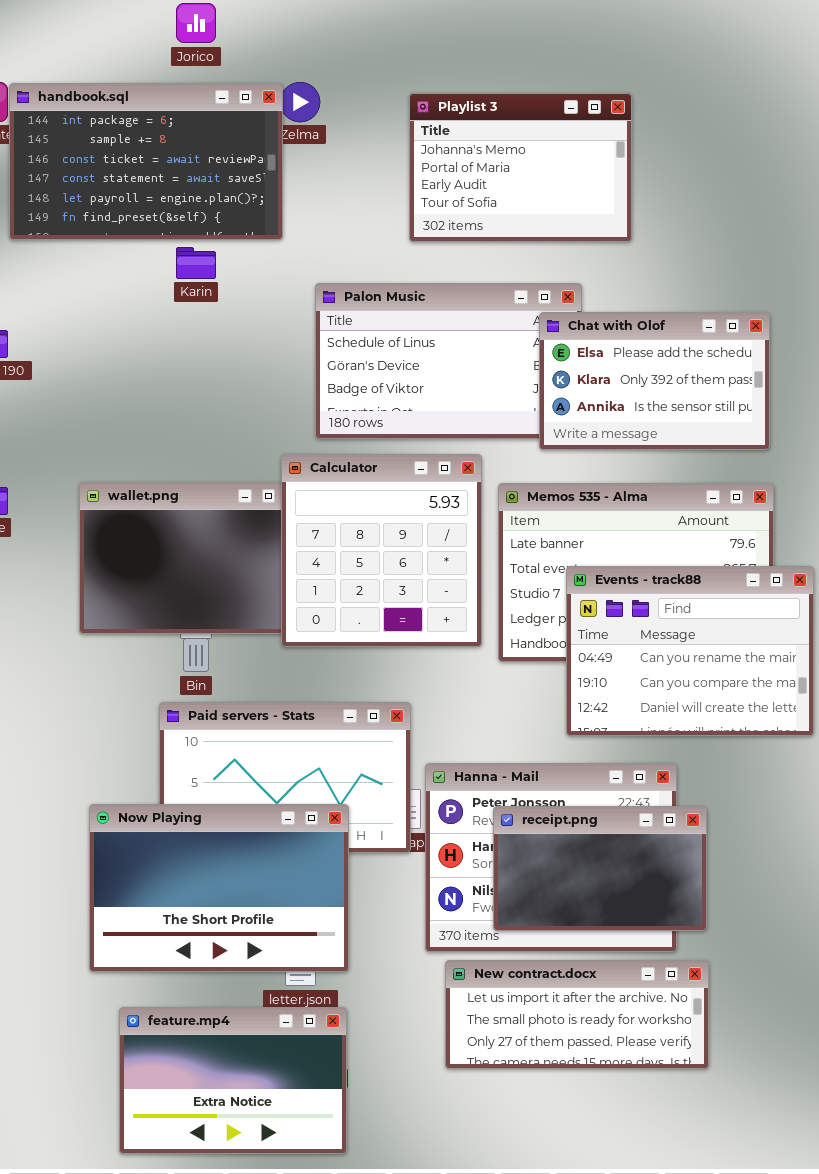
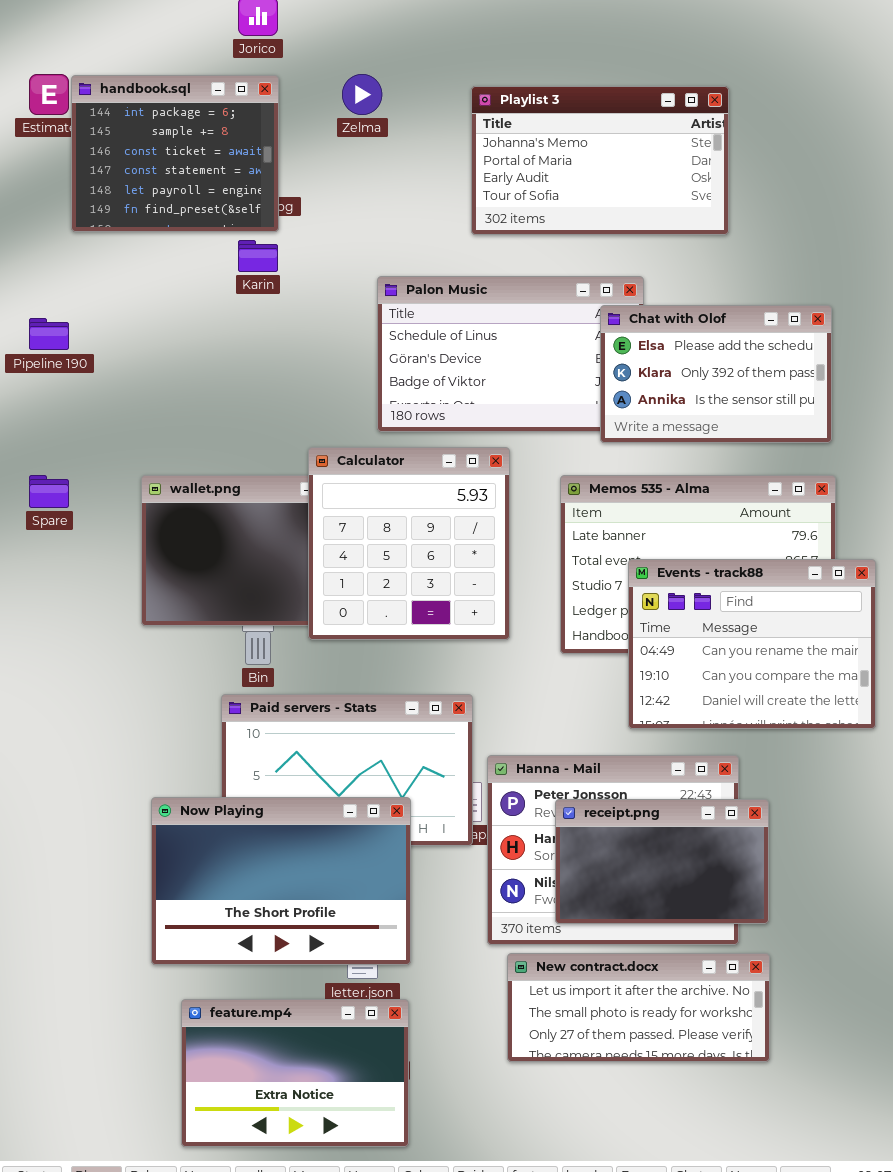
handbook.sql: [9,83,283,240] -> [71,75,279,232], resized
Playlist 3: [409,93,632,242] -> [471,86,729,235], resized
Calculator: [281,454,482,647] -> [308,447,510,640], moved

